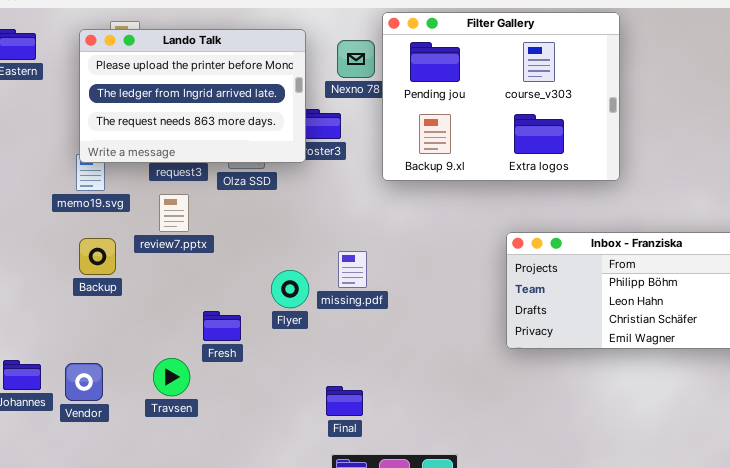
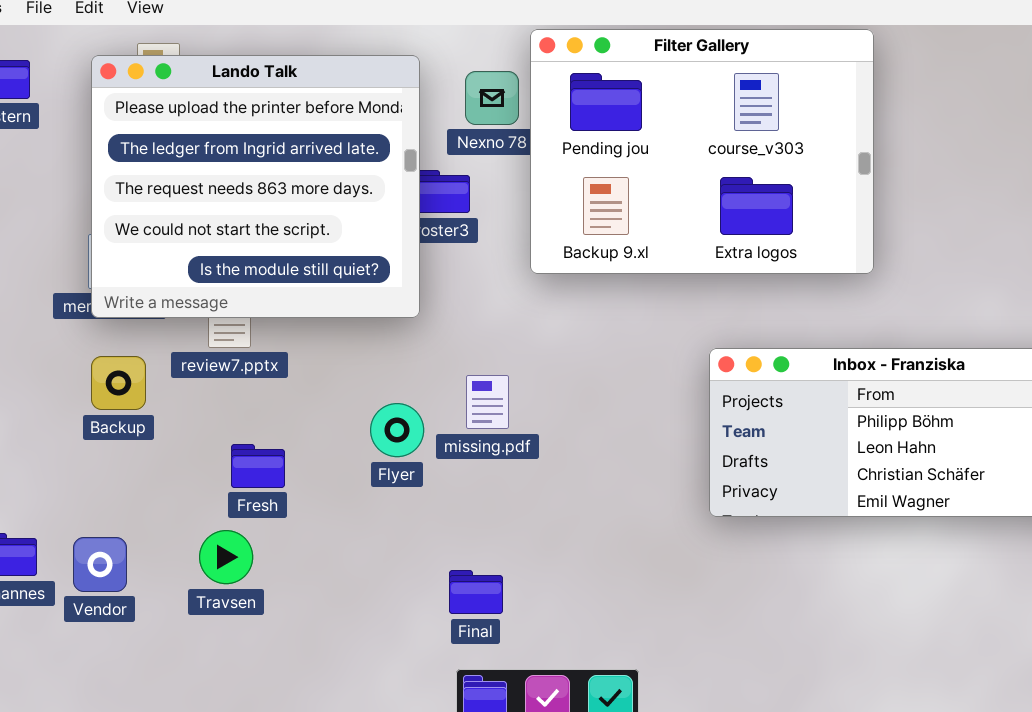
Lando Talk: [79,29,306,163] -> [91,55,420,318], resized
Fresh: [203,311,241,341] -> [231,444,285,488], moved

